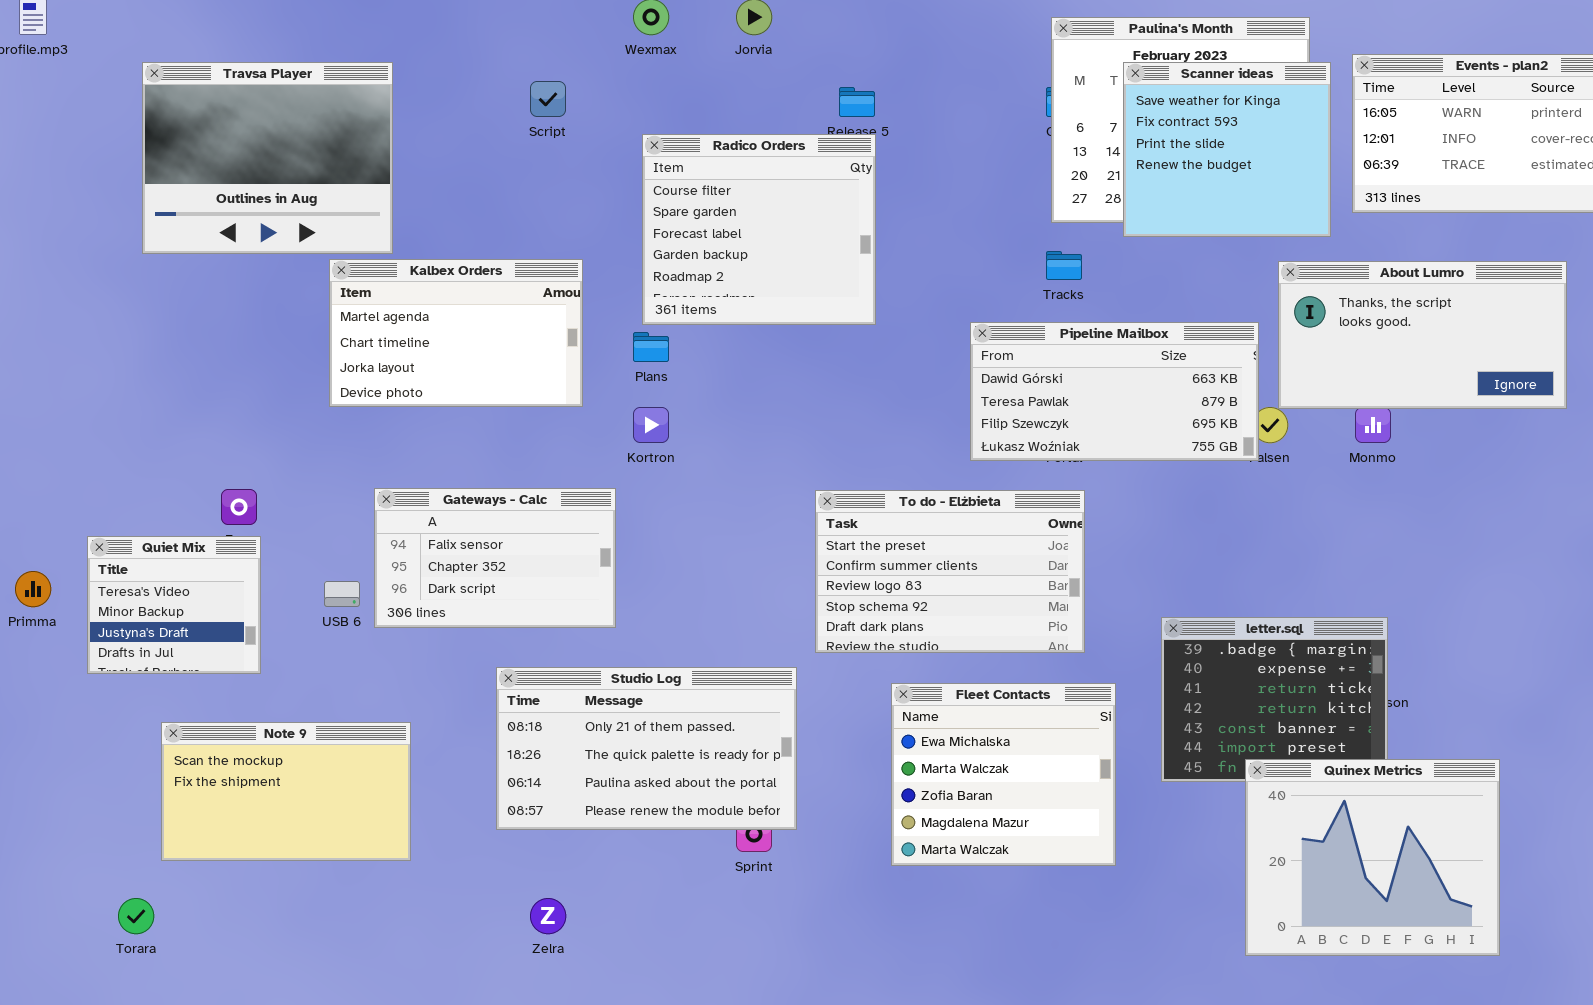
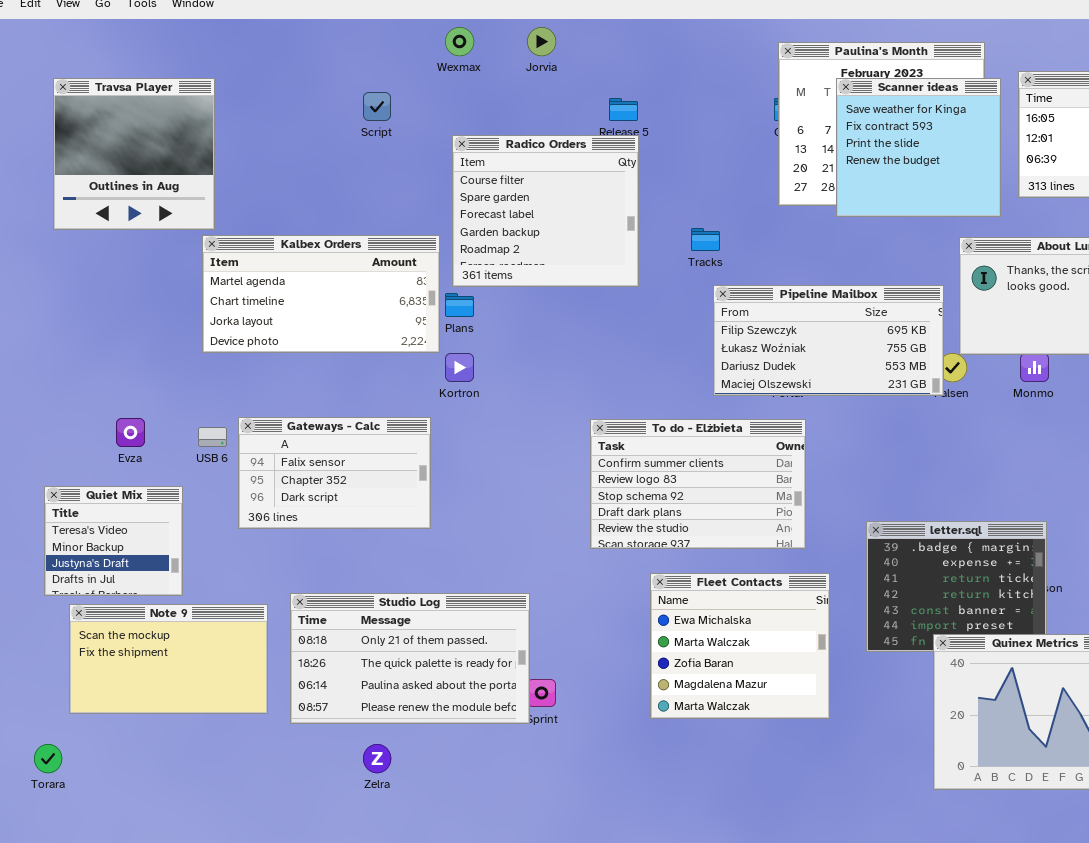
Travsa Player: [142,62,393,254] -> [53,78,215,230], resized
Tracks: [1046,251,1082,280] -> [691,228,720,251], moved
Kalbex Orders: [329,259,583,407] -> [202,235,440,353], resized
Pipeline Mailbox: [970,322,1259,461] -> [713,285,944,396], scrolled down 2 rows
To do - Elżbieta: [815,490,1085,653] -> [590,419,806,549], scrolled down 1 row
Quiet Mix: [87,536,261,674] -> [44,486,183,596], moved
USB 6: [324,581,360,607] -> [198,427,227,447], moved
Studio Log: [496,667,797,830] -> [290,593,530,724], moved

